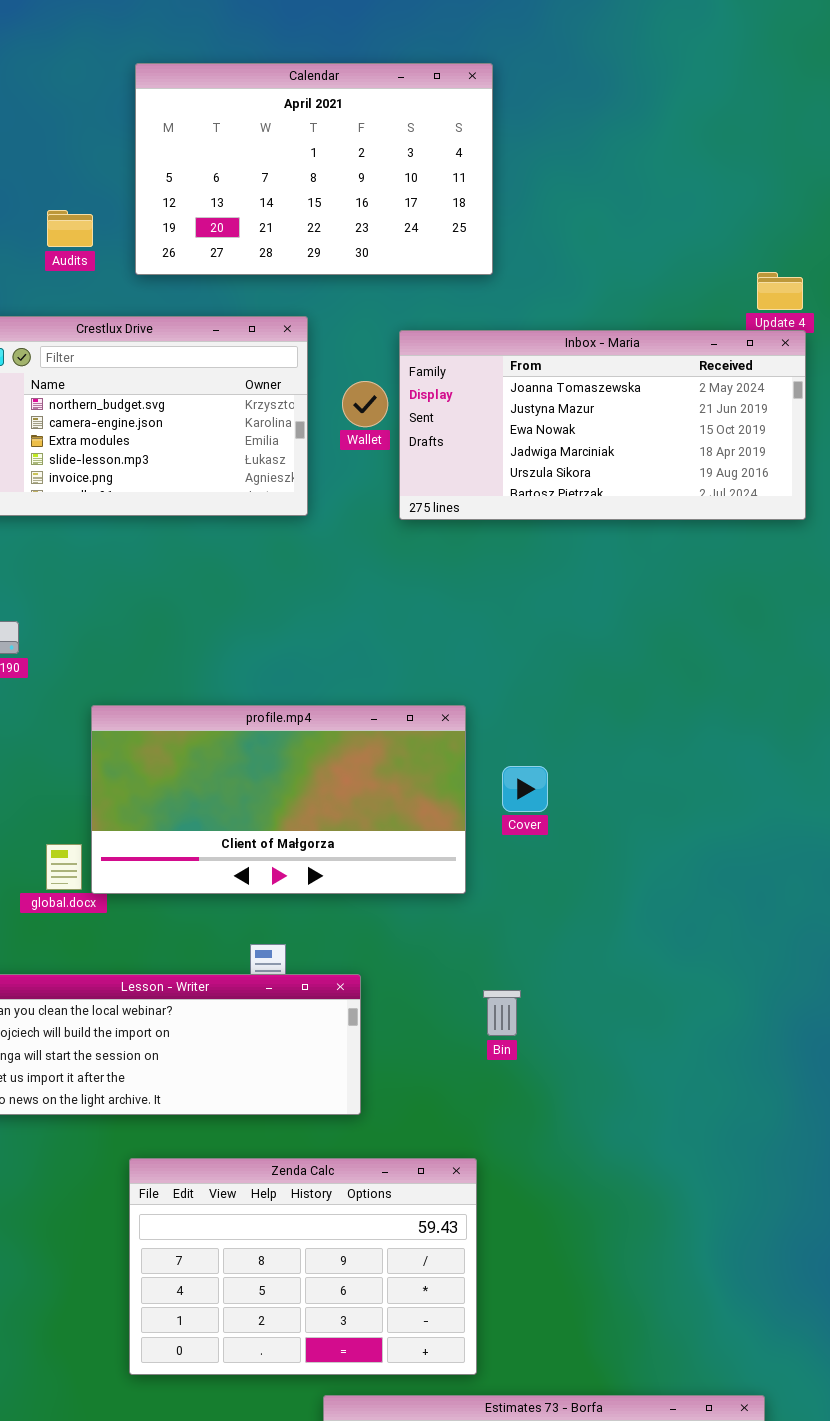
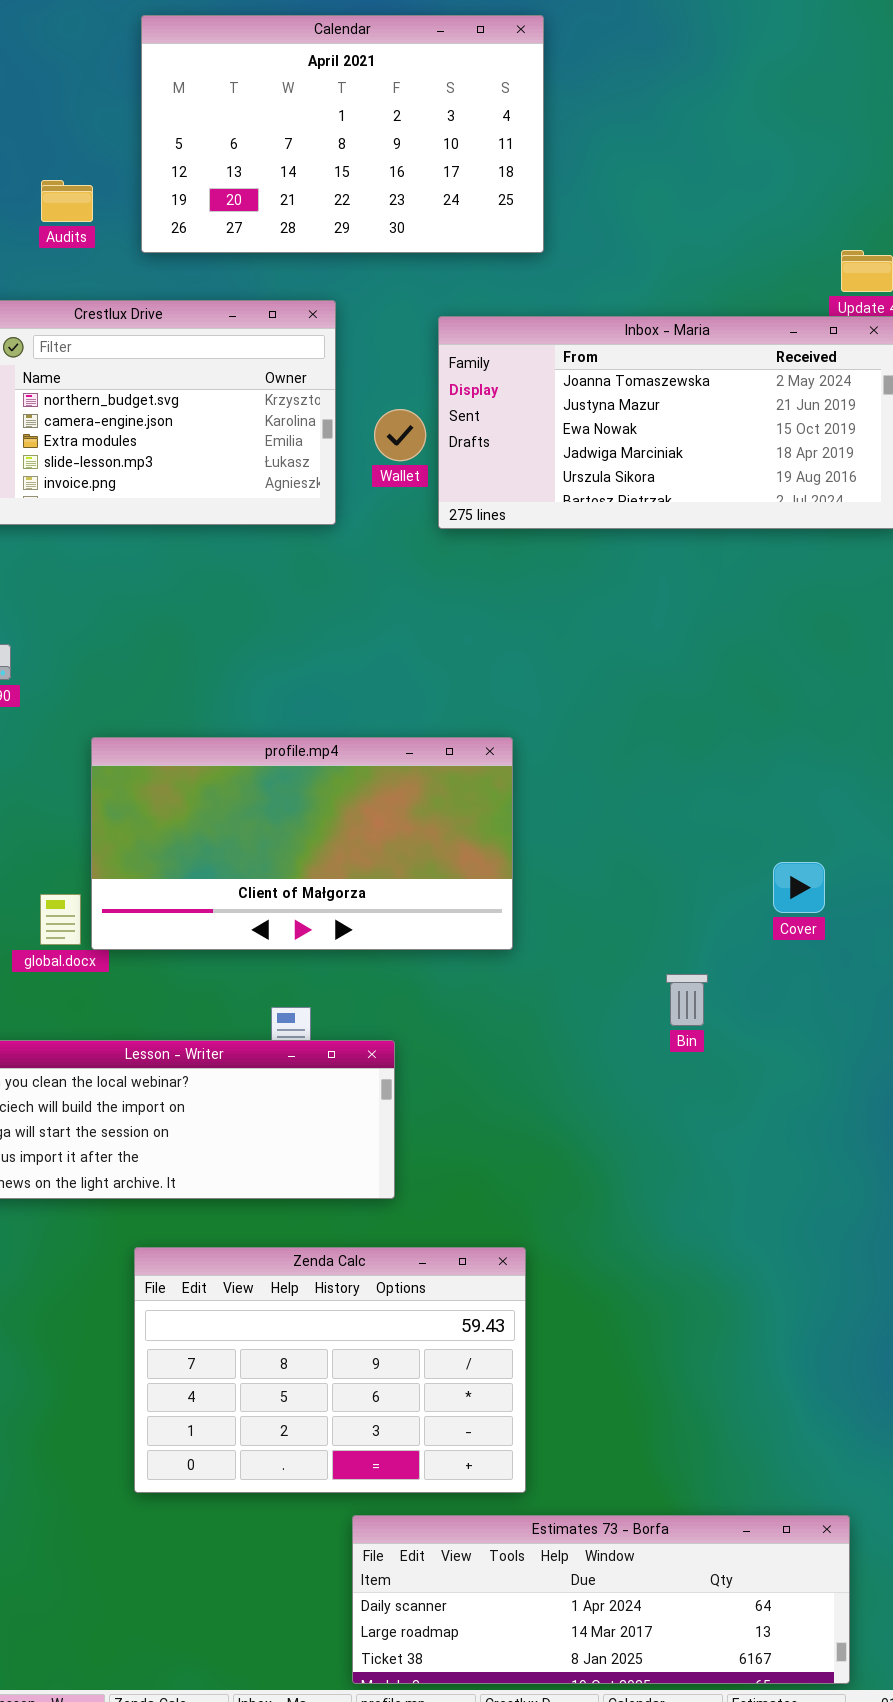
Wallet: [342,381,388,427] -> [374,409,426,461], moved
Cover: [502,766,548,812] -> [773,862,825,913], moved
Bin: [483,990,521,1036] -> [666,974,708,1026], moved

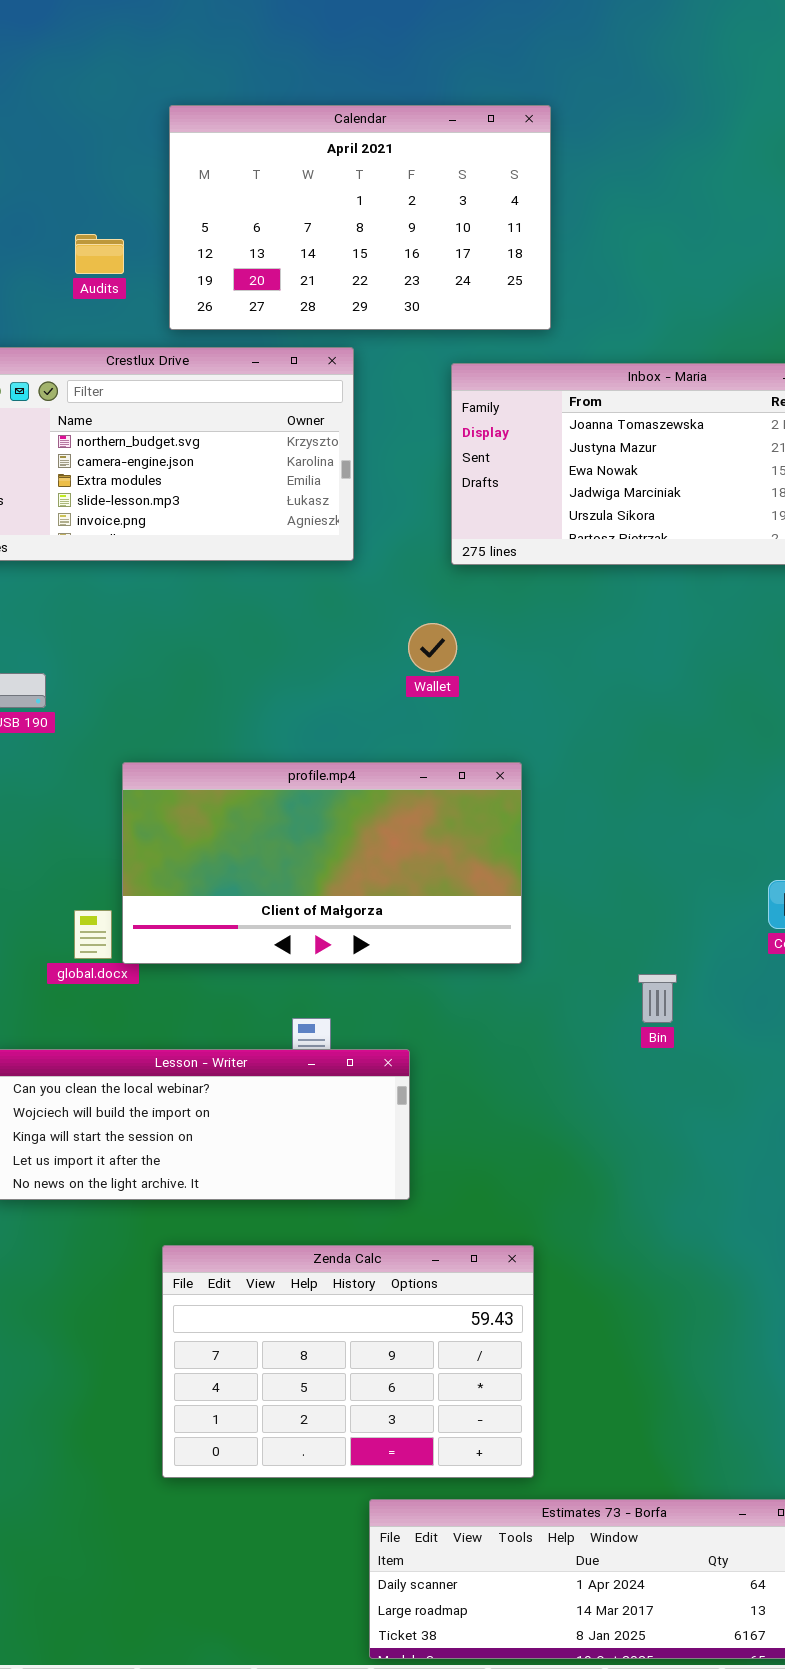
Calendar: [141,15,544,253] -> [169,105,551,330], moved
Wallet: [374,409,426,461] -> [408,623,457,672], moved
Bin: [666,974,708,1026] -> [638,974,677,1023], moved

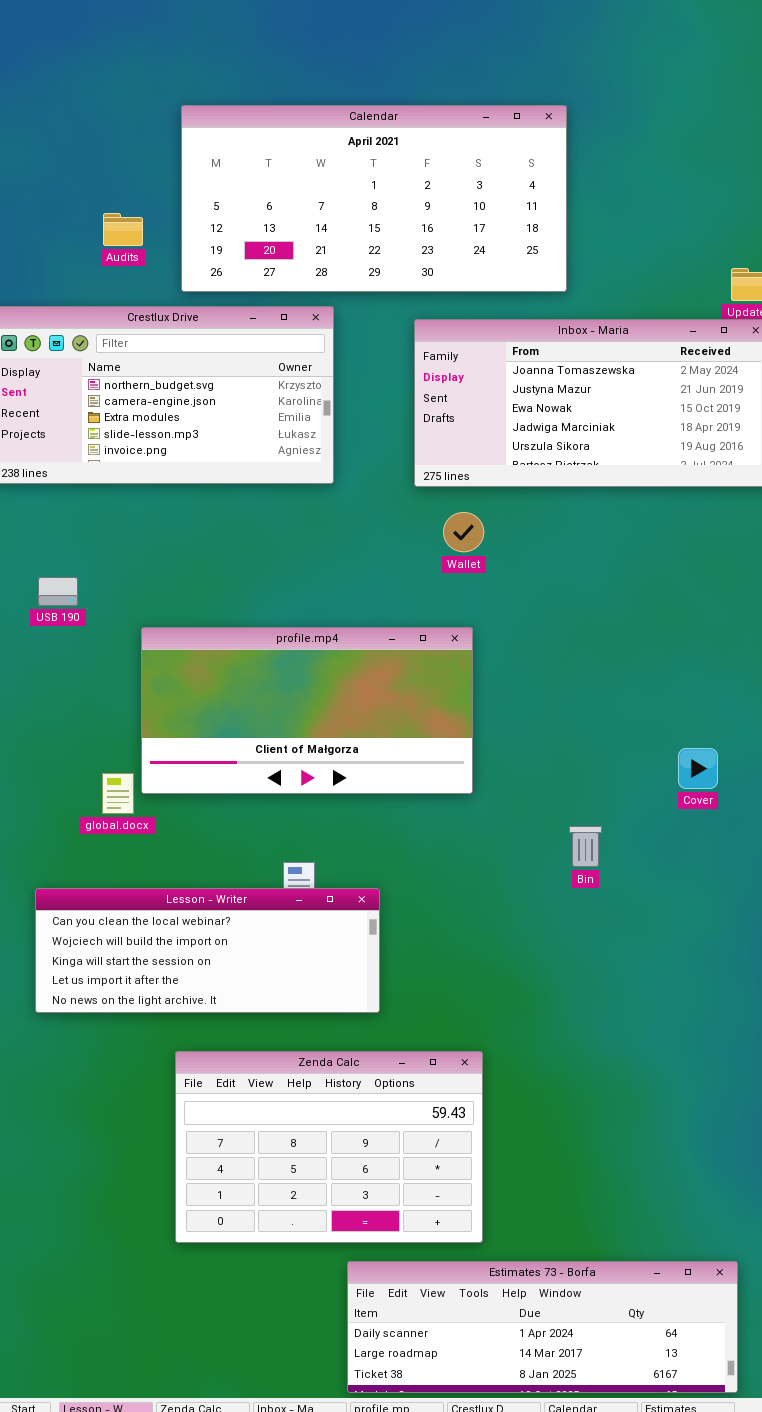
Calendar: [169,105,551,330] -> [181,105,567,292], resized
Wallet: [408,623,457,672] -> [443,512,484,552], moved
profile.mp4: [122,762,522,964] -> [141,627,473,794], moved

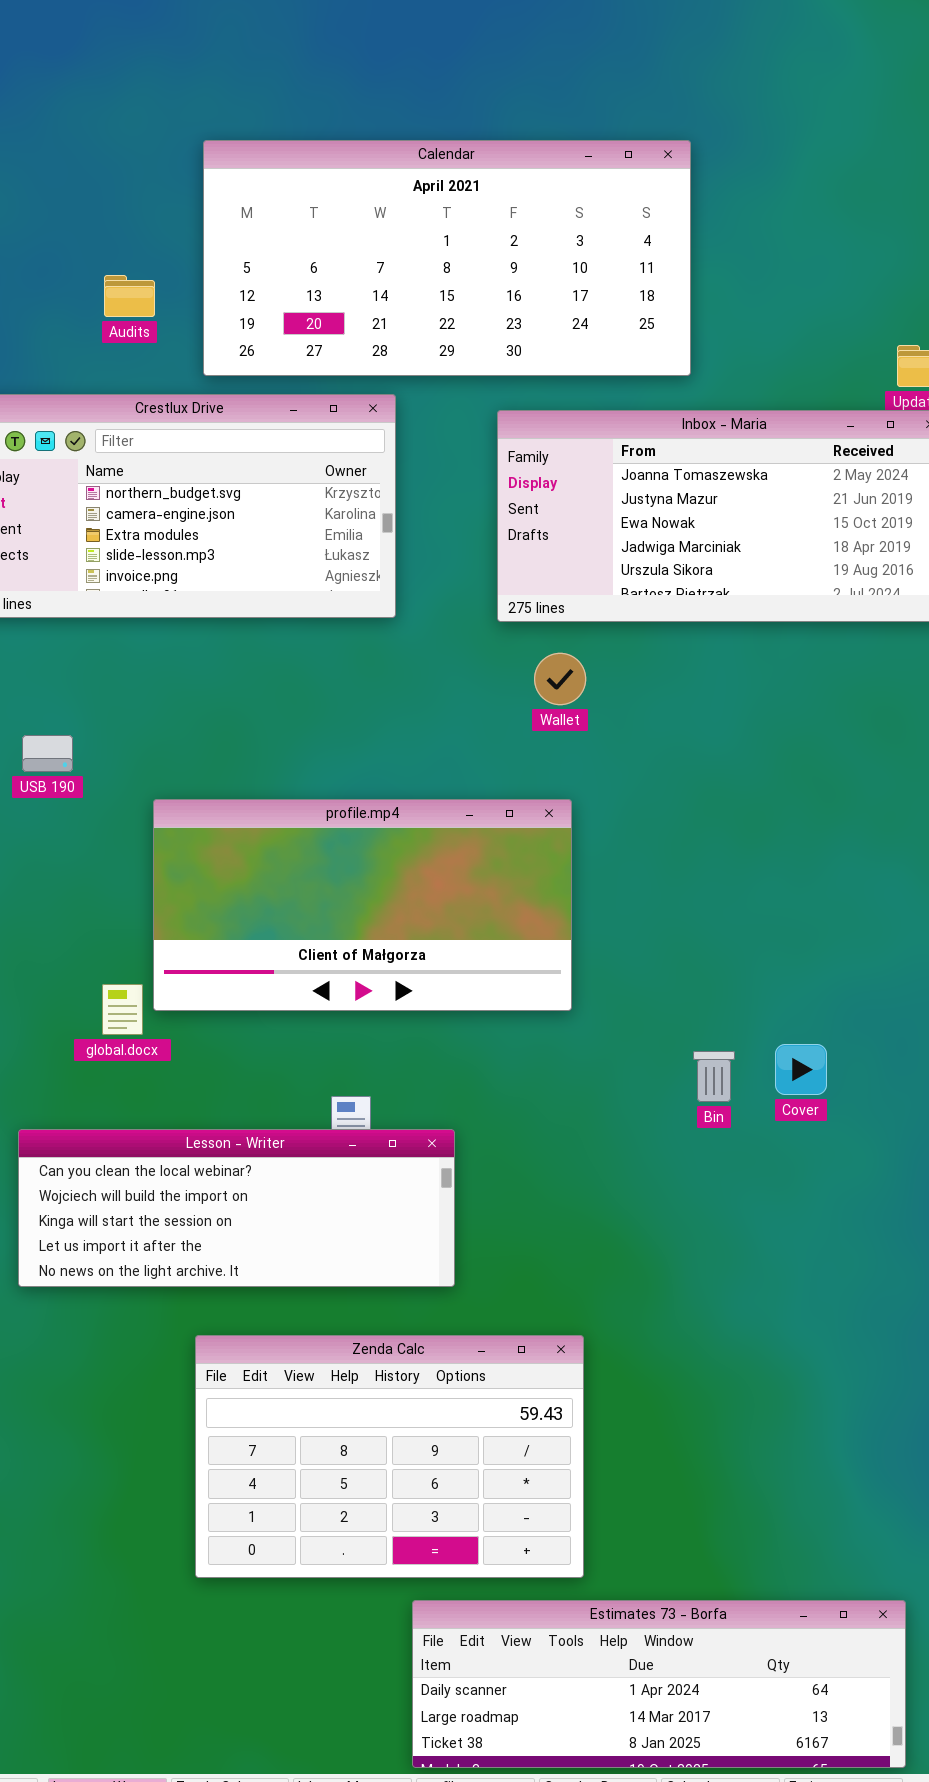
Cover: [678,748,718,789] -> [775,1044,827,1095], moved

